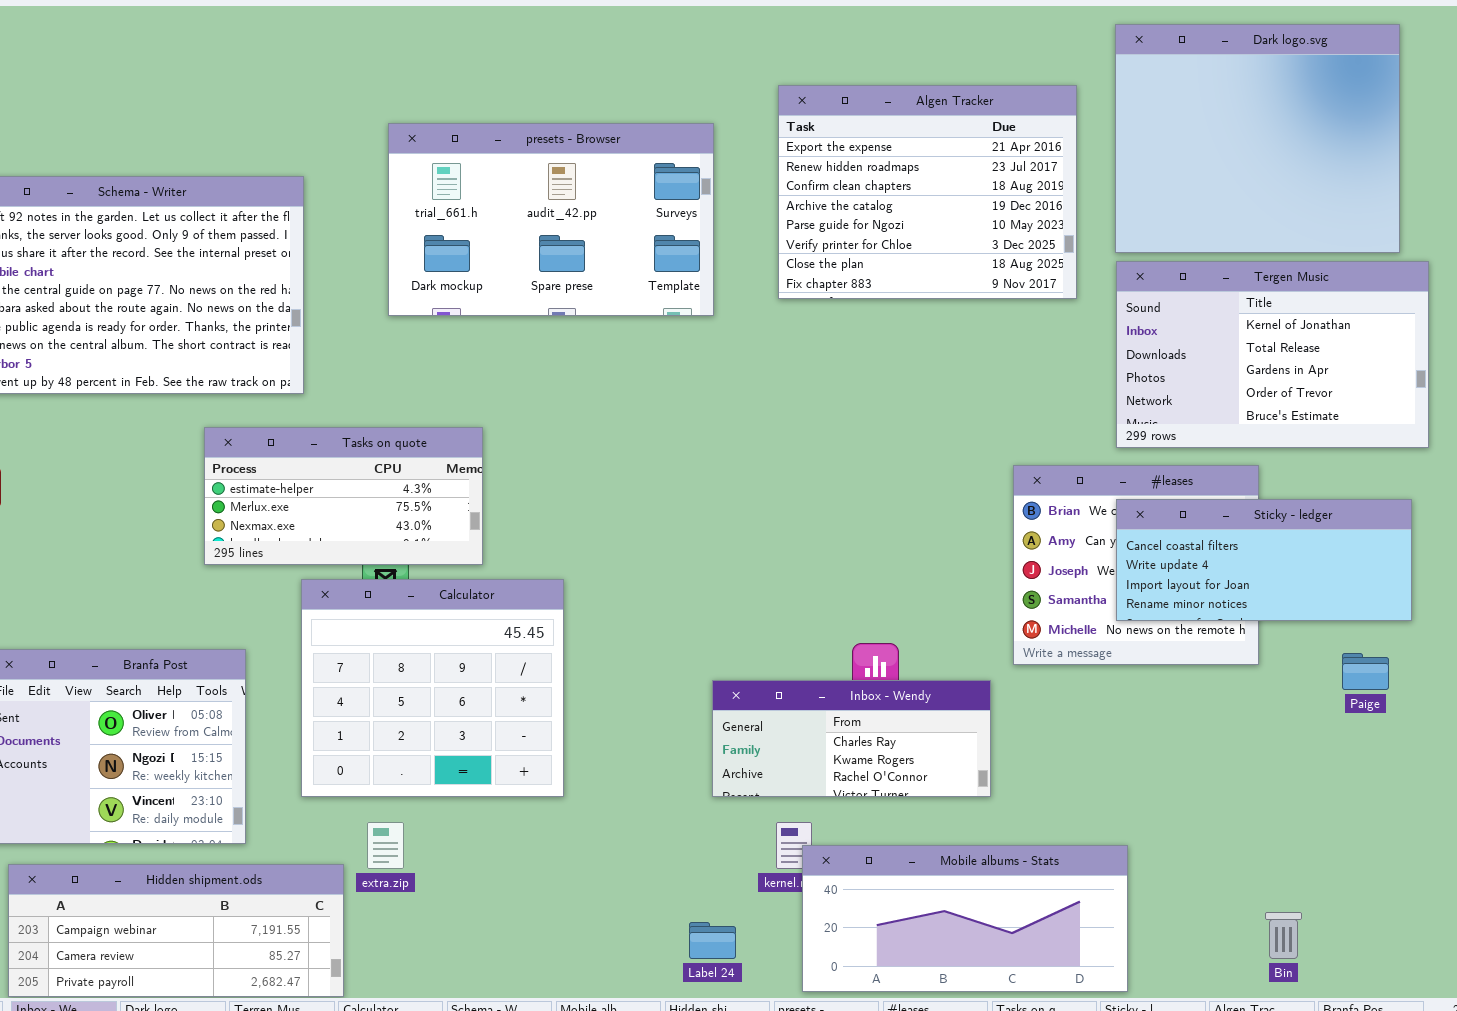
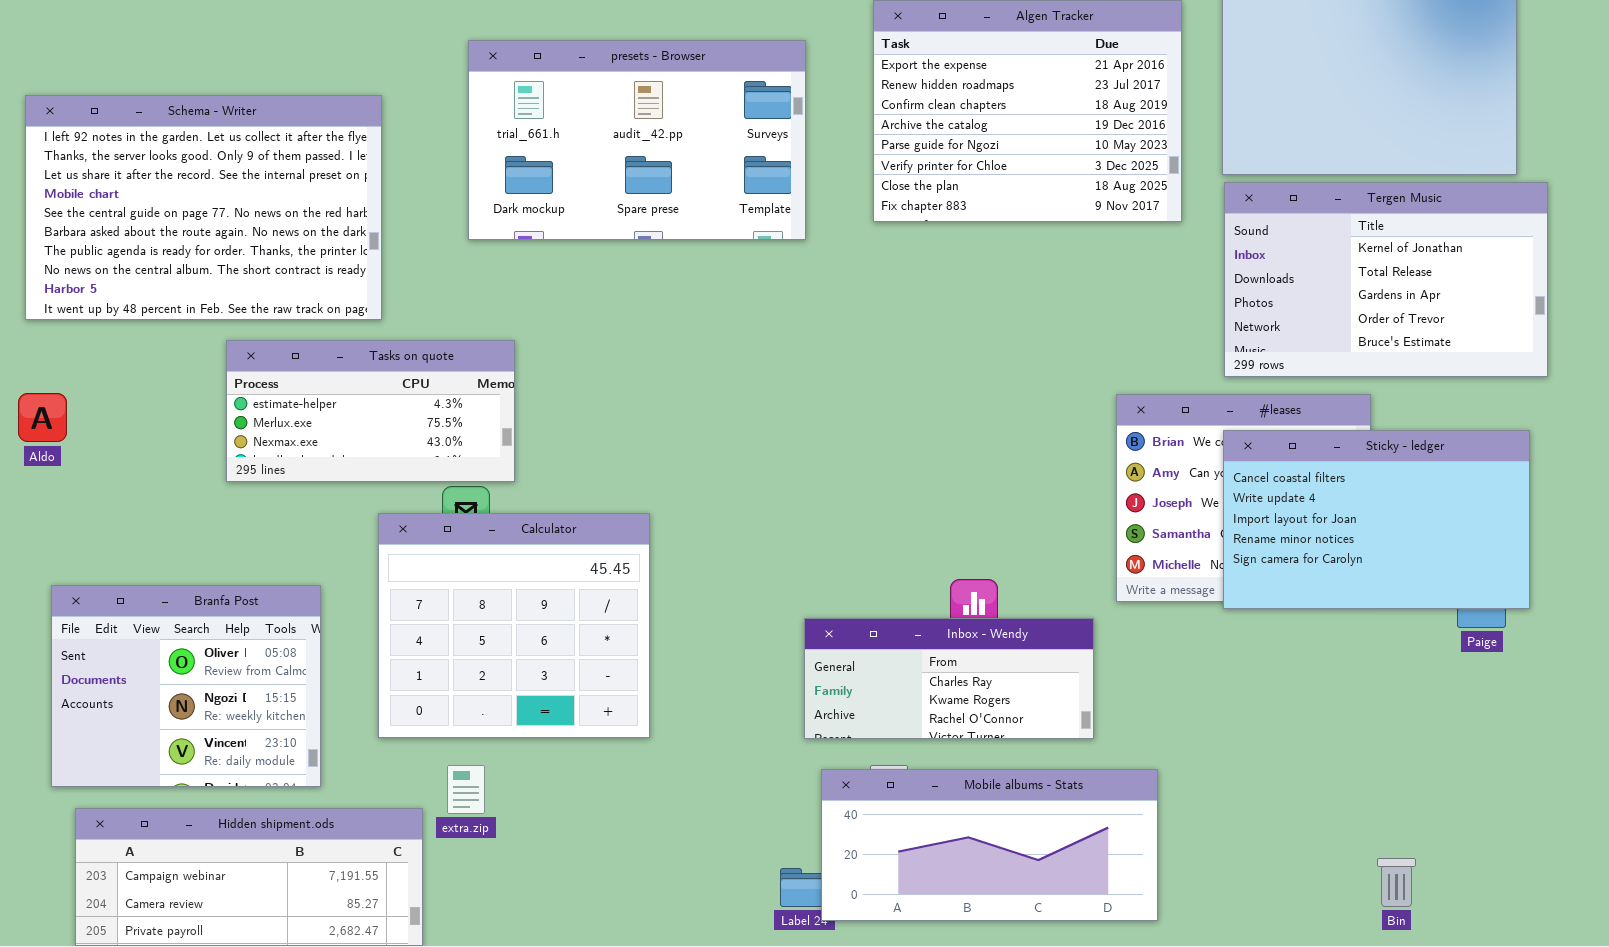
Tasks on quote: [204,427,483,565] -> [226,340,515,482], moved
Sticky - ledger: [1116,499,1412,621] -> [1223,430,1530,609], resized
Mobile albums - Stats: [802,845,1128,992] -> [821,769,1158,921], moved

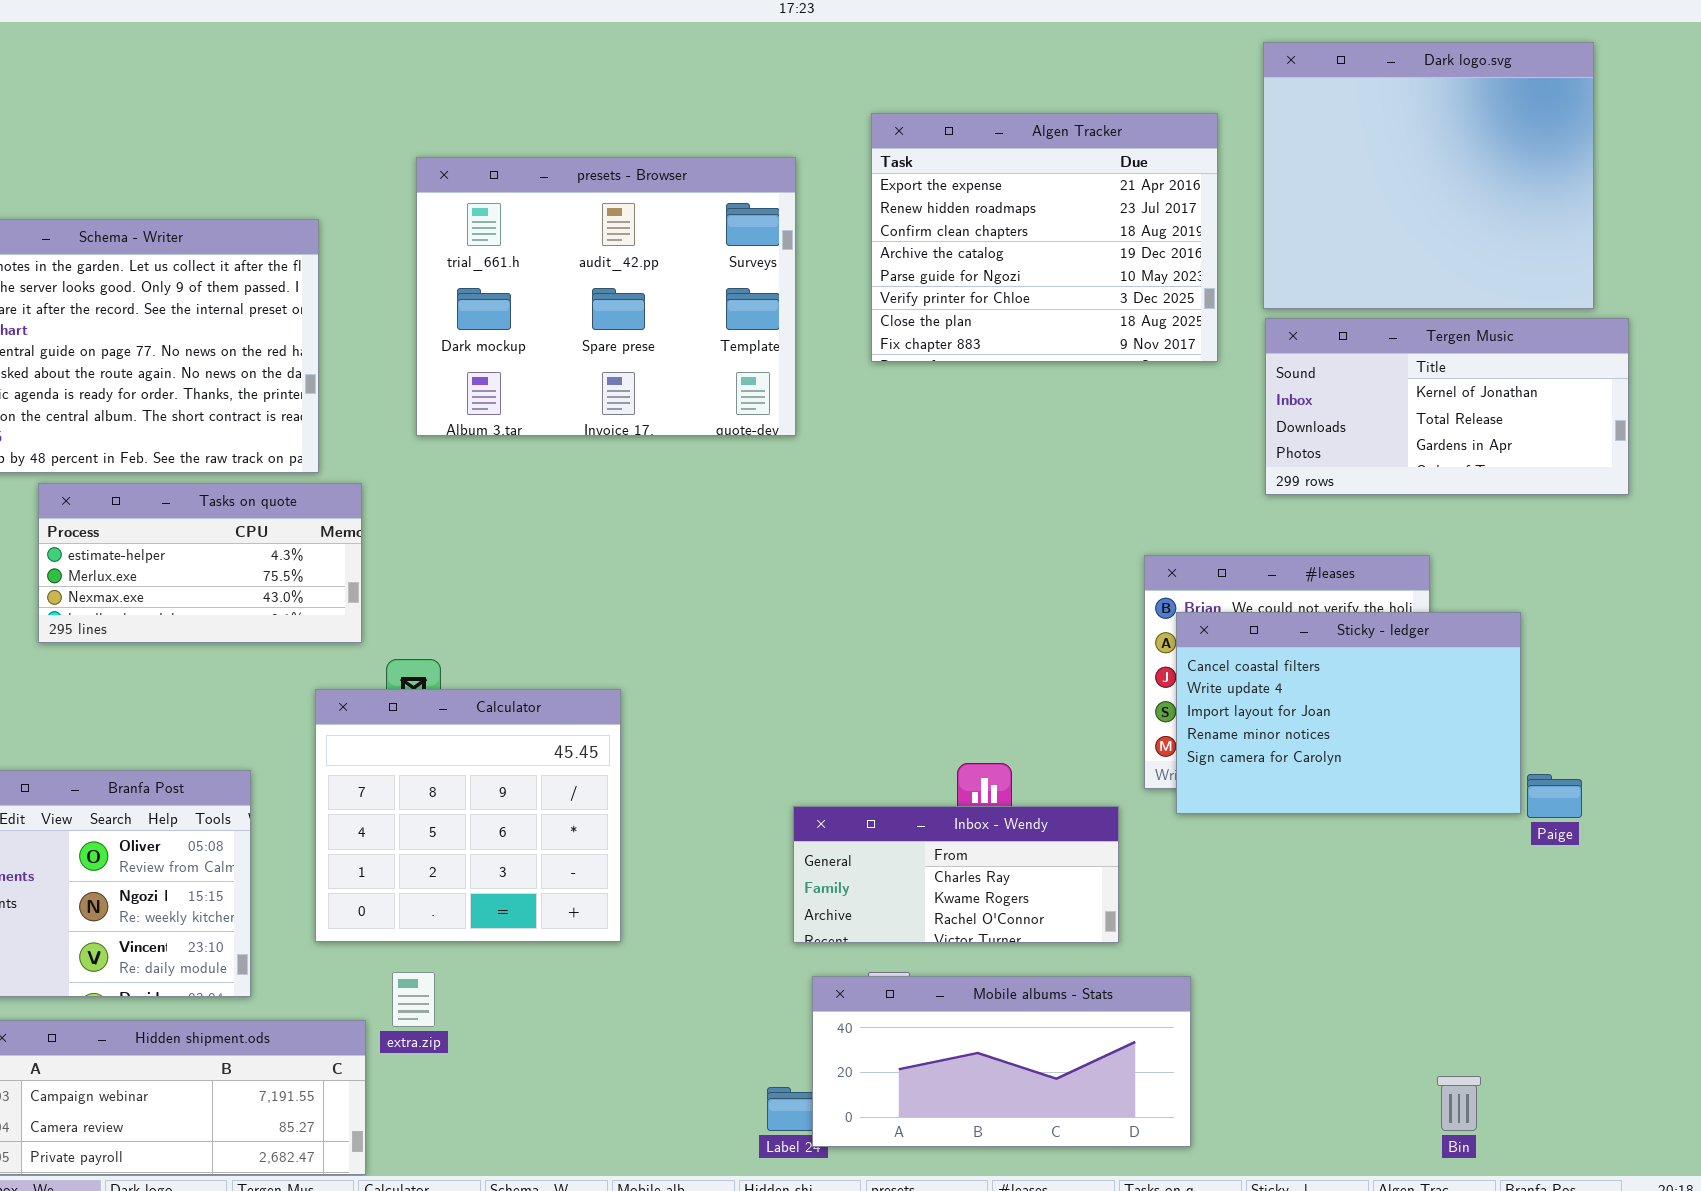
presets - Browser: [468,40,806,240] -> [416,157,796,436], resized
Tergen Music: [1224,182,1548,377] -> [1265,318,1629,495], resized
Tasks on quote: [226,340,515,482] -> [38,483,362,643], moved
Sticky - ledger: [1223,430,1530,609] -> [1176,612,1521,814], moved

